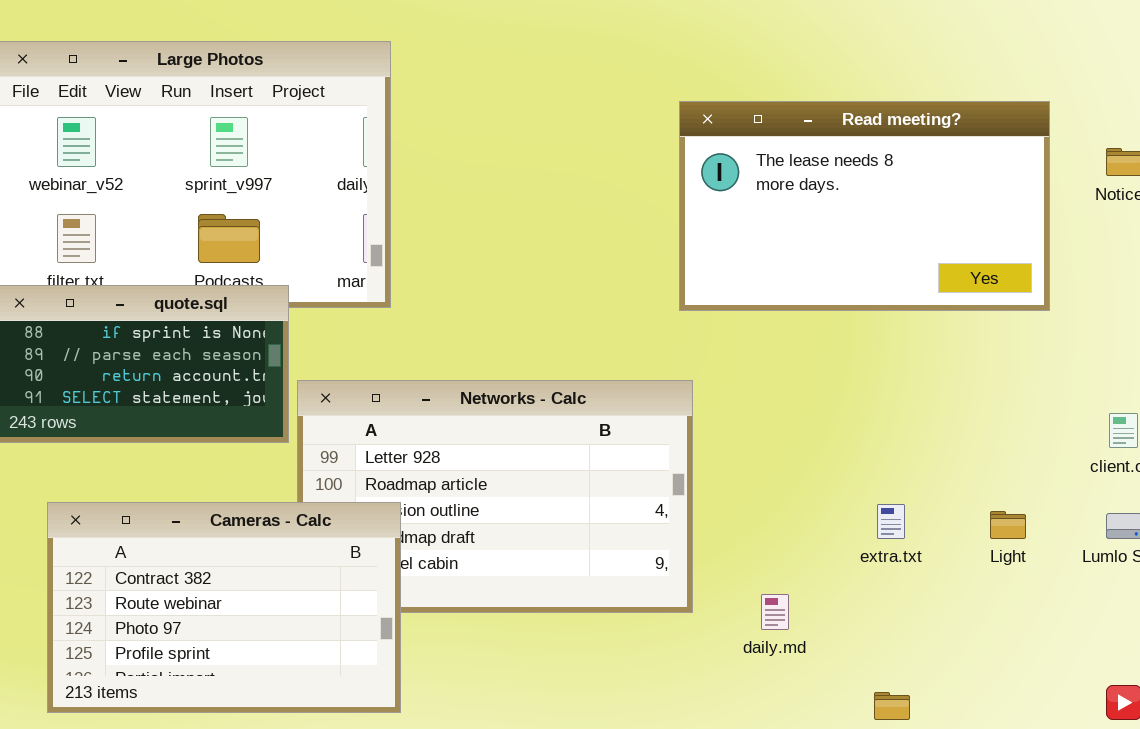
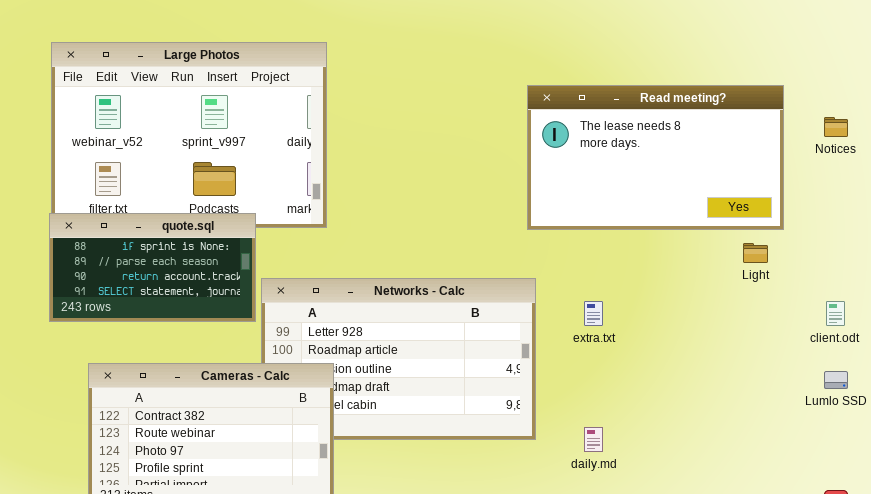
extra.txt: [877,504,905,539] -> [584,301,603,326], moved
Light: [990,511,1026,539] -> [743,243,768,263], moved

